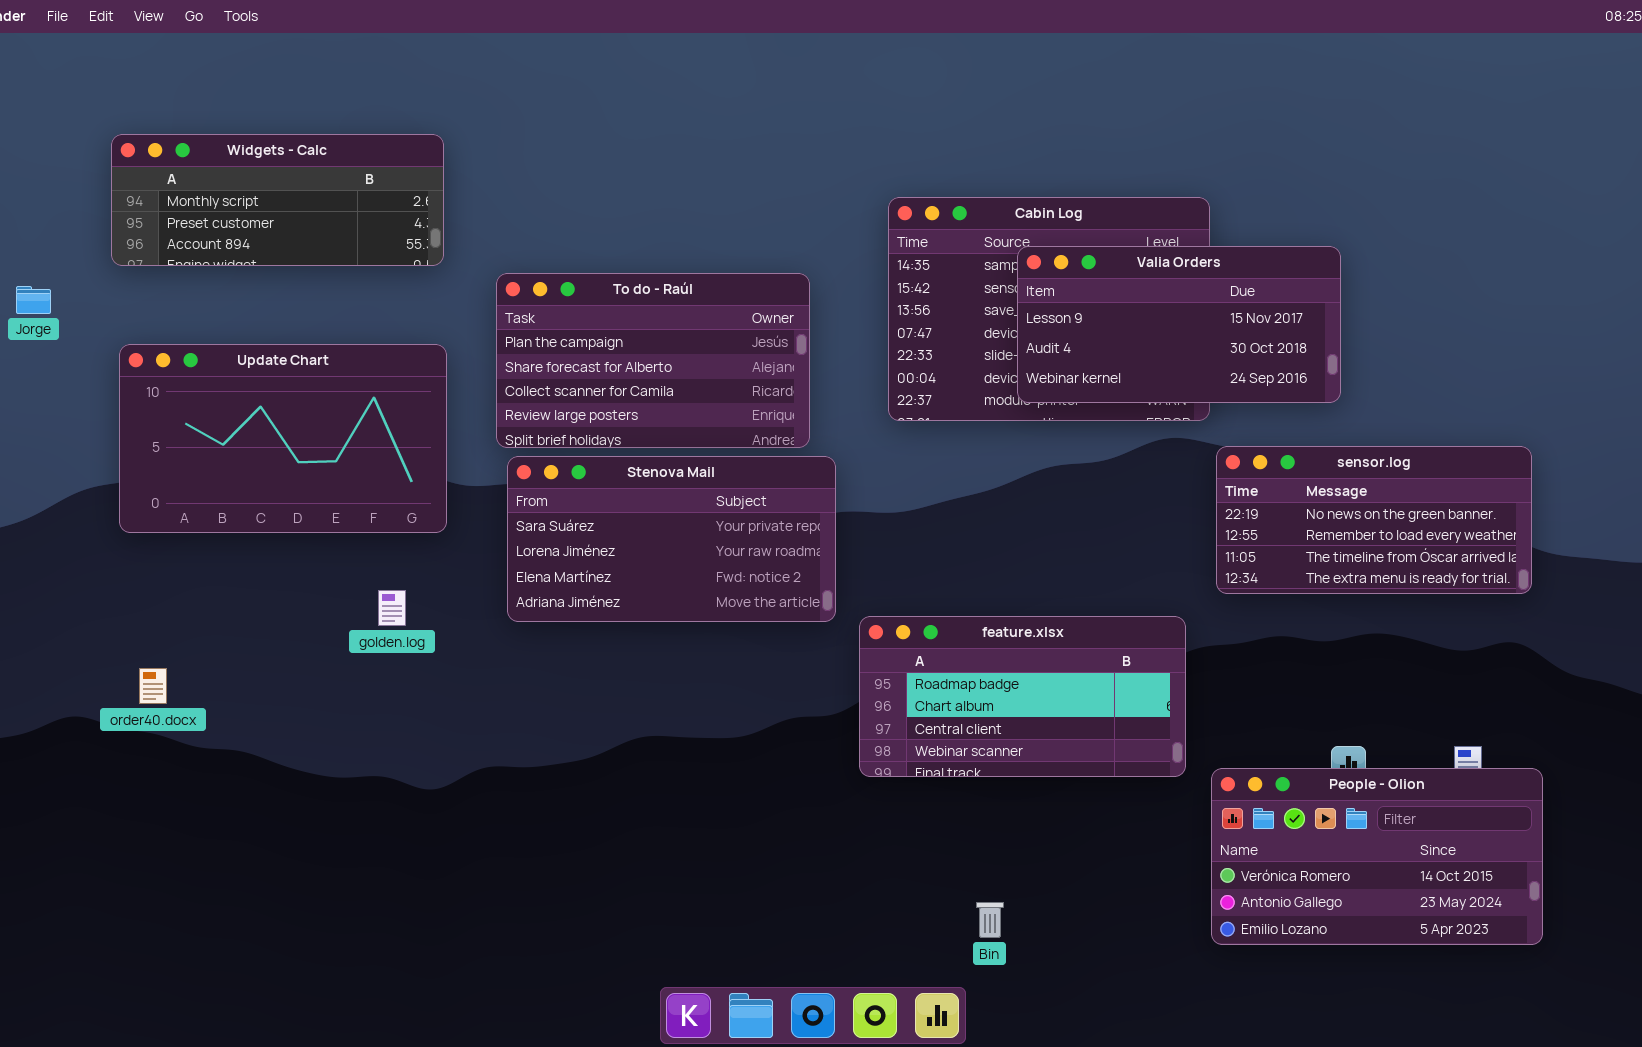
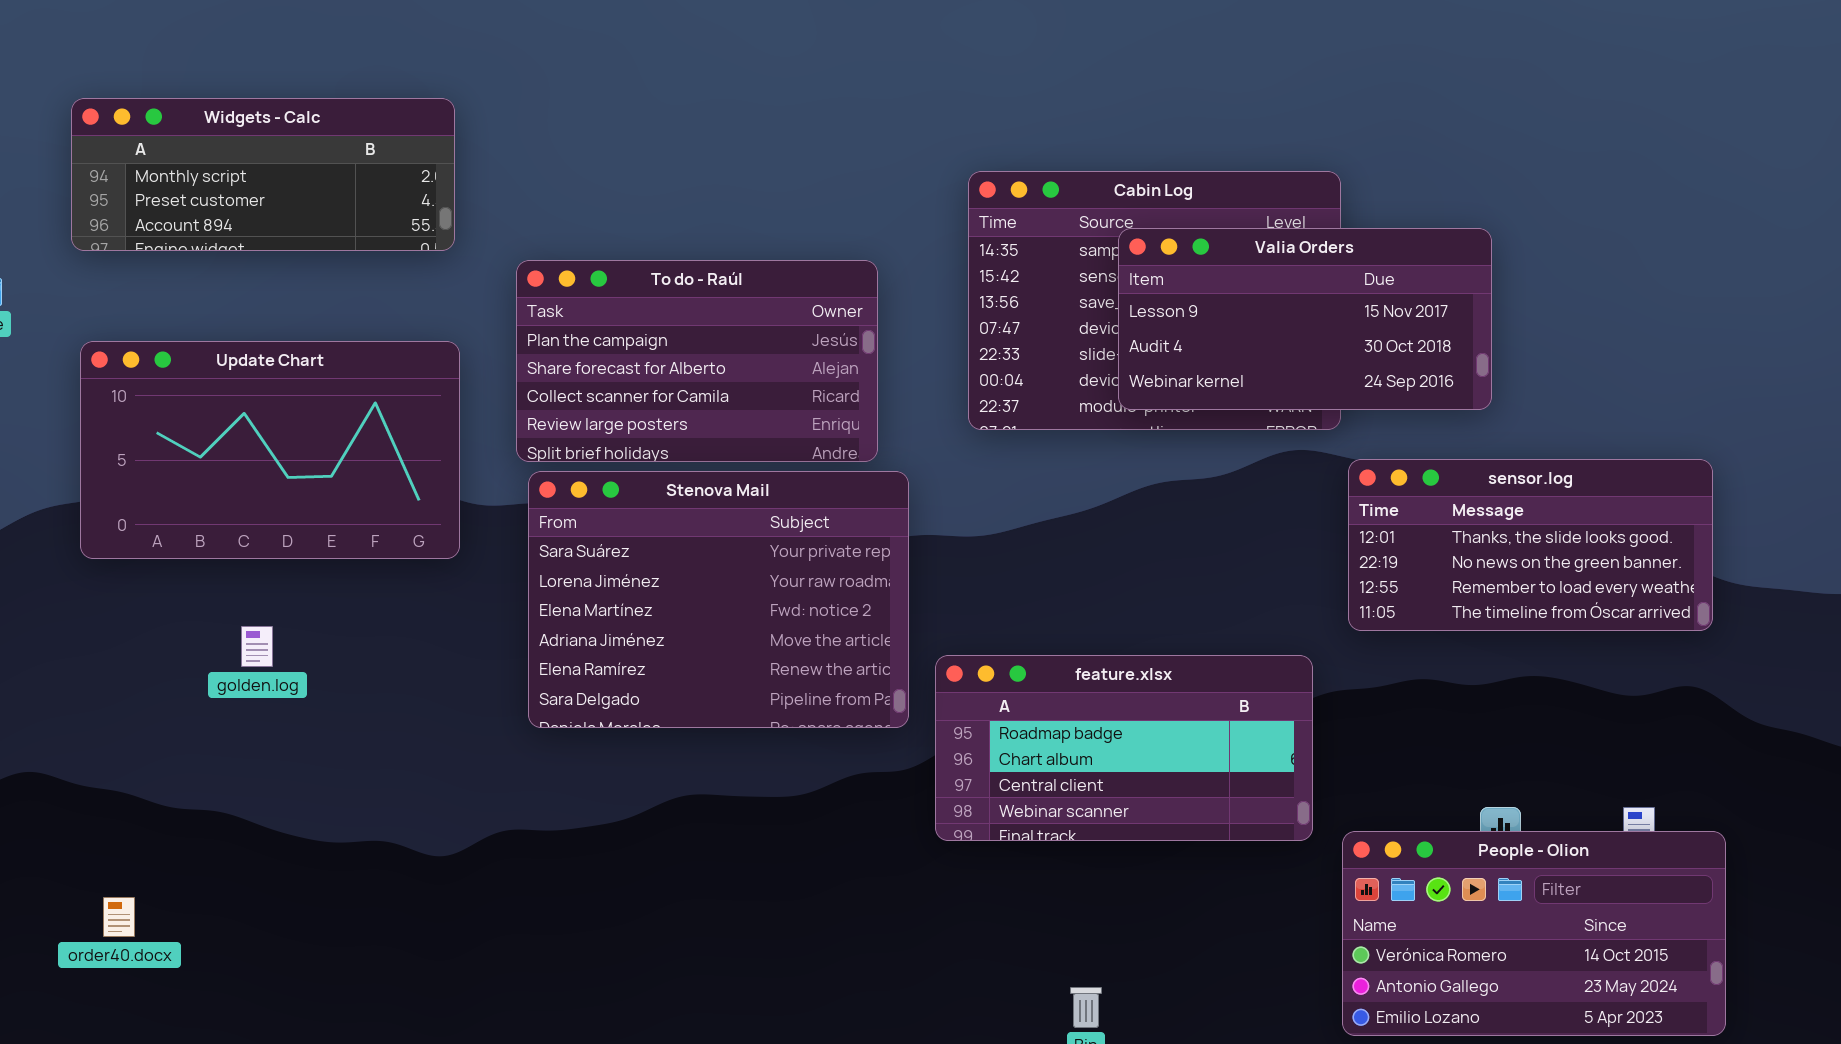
sensor.log: [1216,446,1532,594] -> [1348,459,1713,631], scrolled up 1 row
Stenova Mail: [507,456,836,622] -> [528,471,909,728], resized
golden.log: [378,590,406,626] -> [241,626,273,667], moved
order40.docx: [139,668,167,704] -> [103,897,135,937], moved

